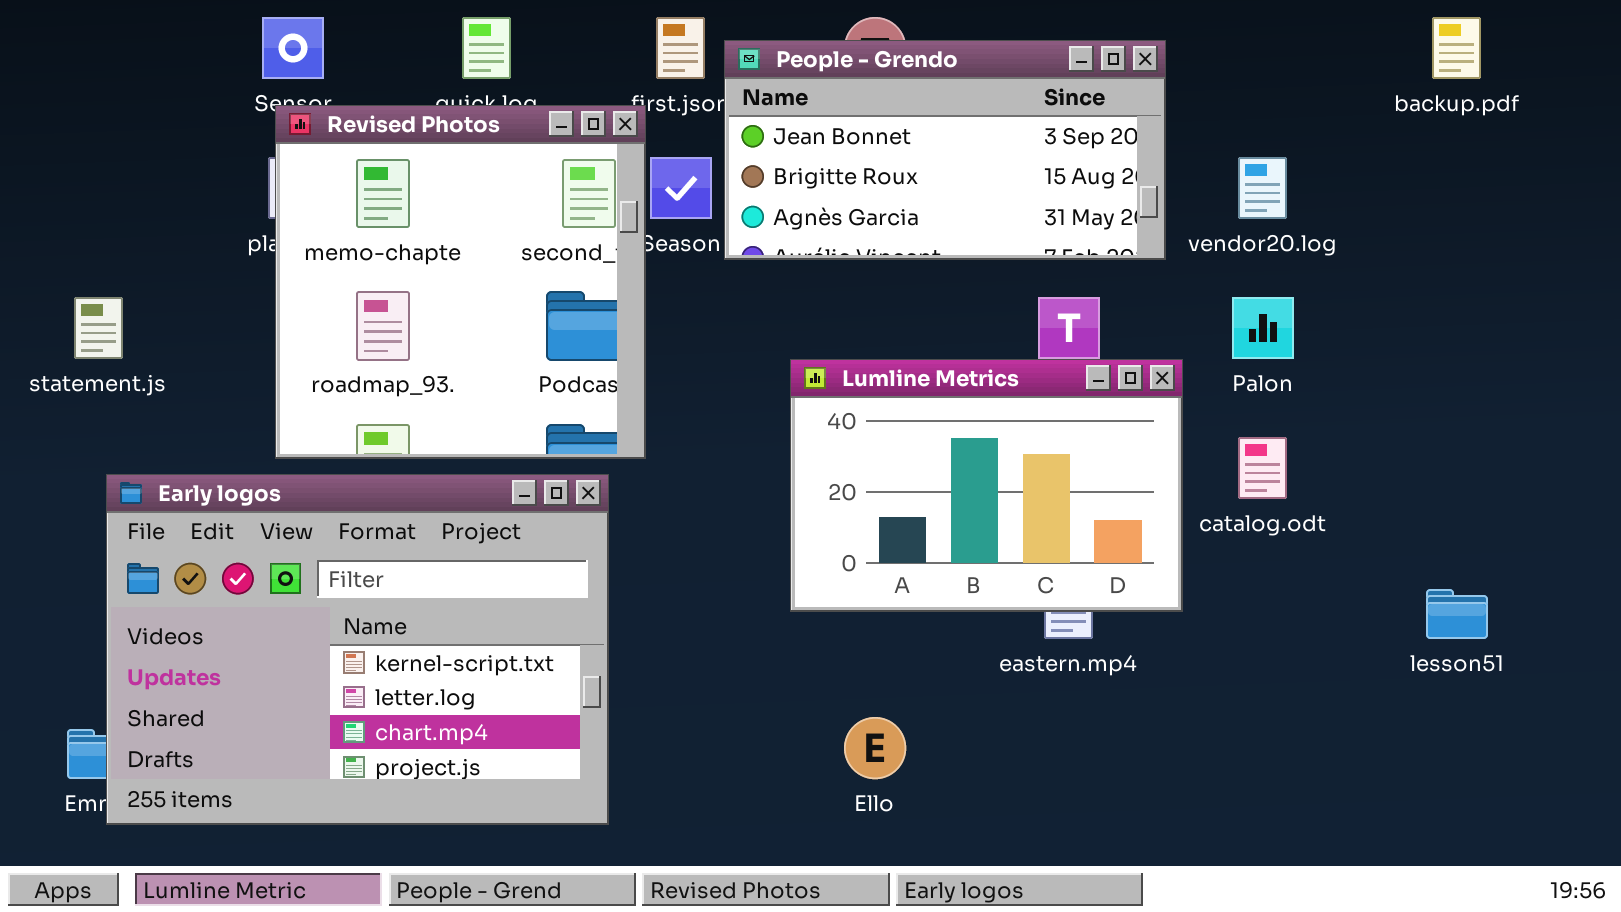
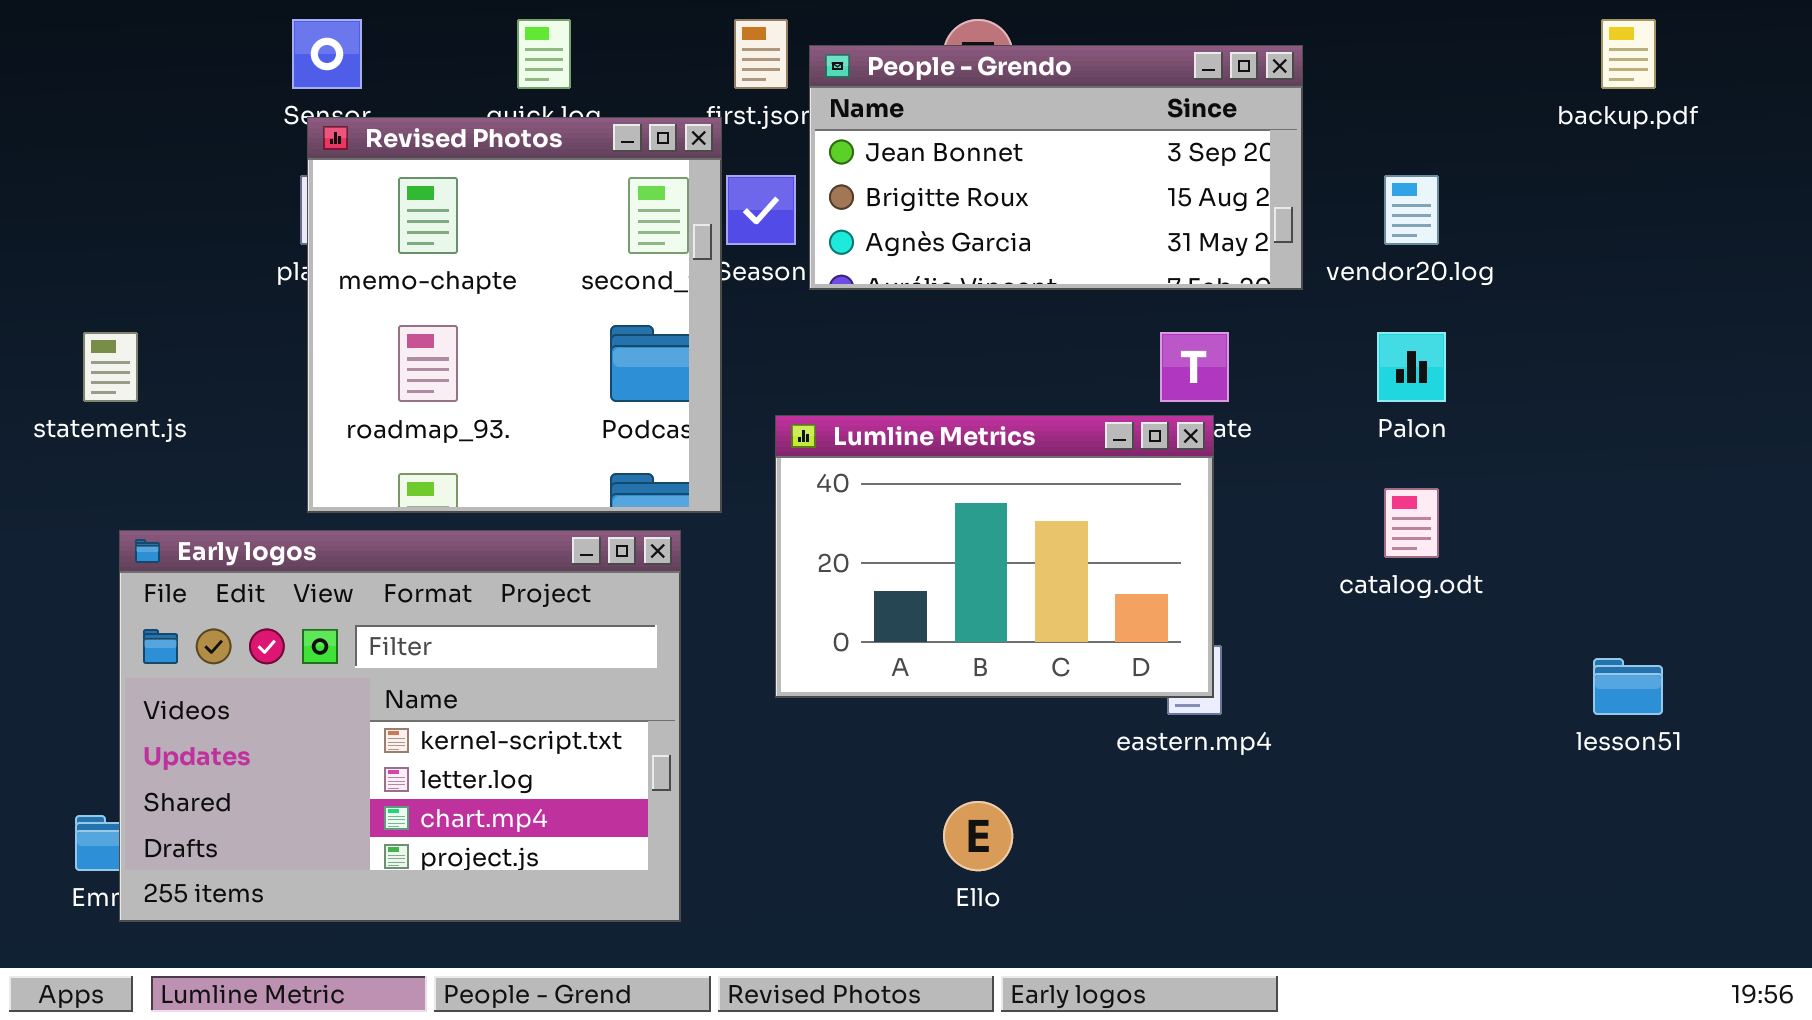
Lumline Metrics: [790,359,1183,612] -> [775,415,1214,698], moved

